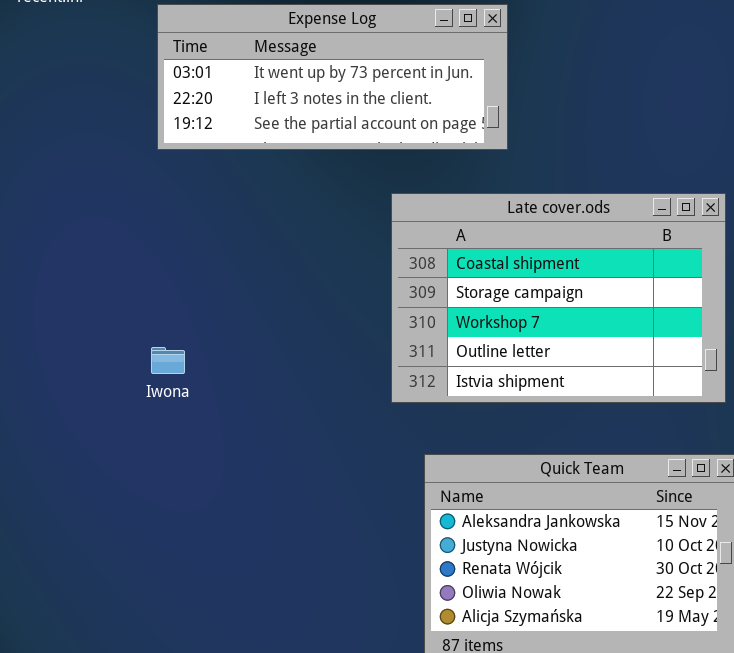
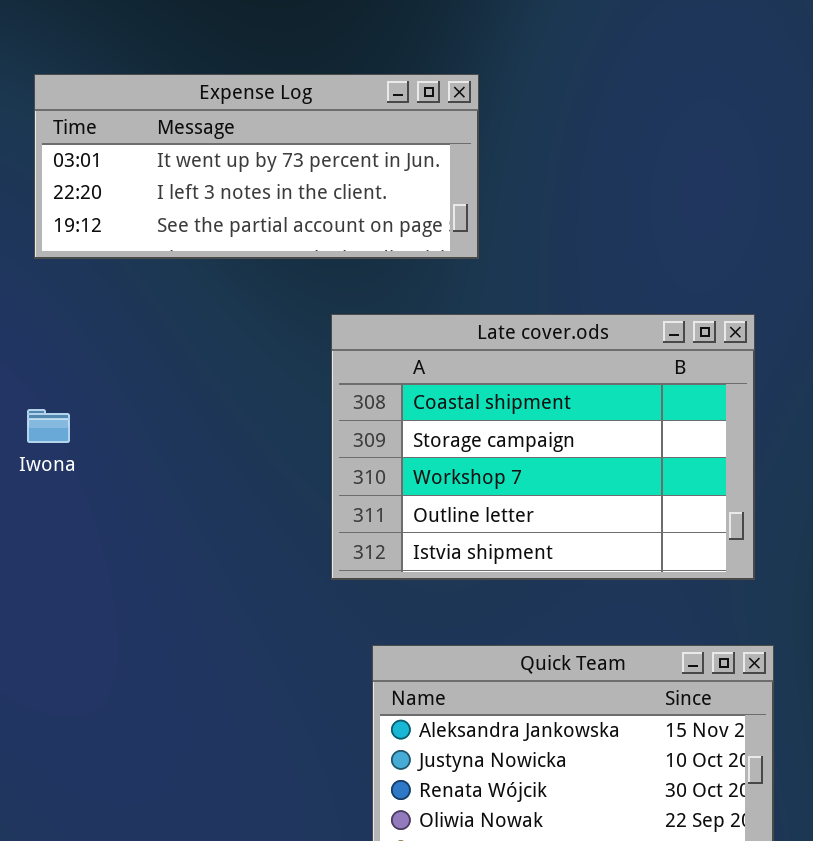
Iwona: [151,347,185,374] -> [27,409,70,443], moved

